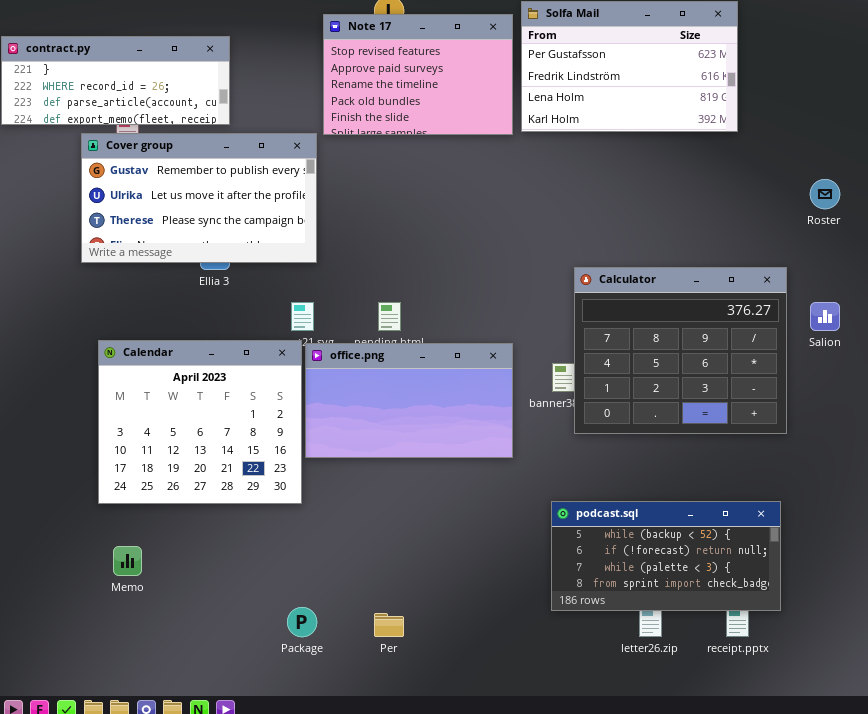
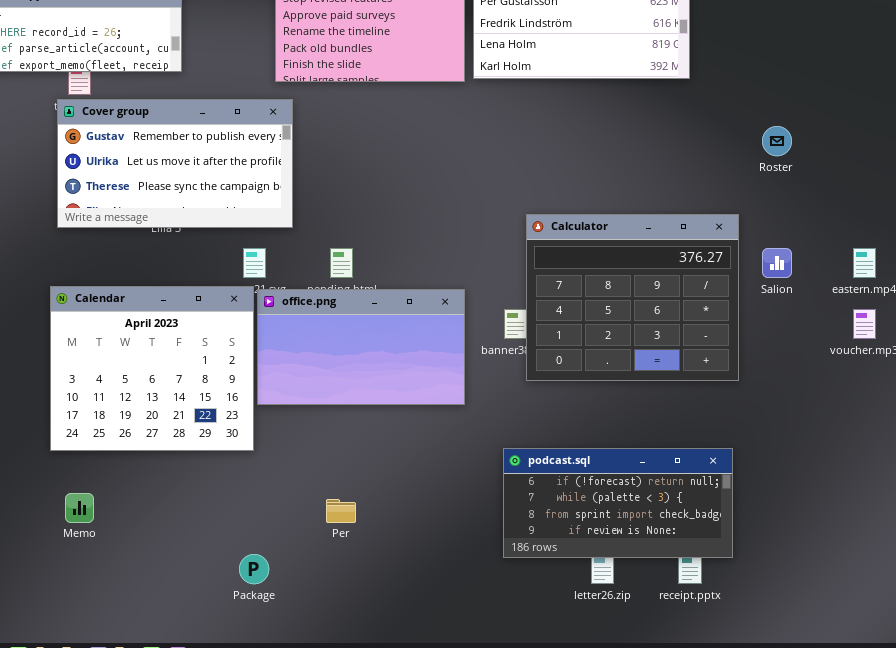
Cover group: [81,133,317,263] -> [57,99,293,228], moved
podcast.sql: [551,501,781,611] -> [503,448,733,558], scrolled down 1 row
Per: [374,613,404,637] -> [326,499,356,523], moved

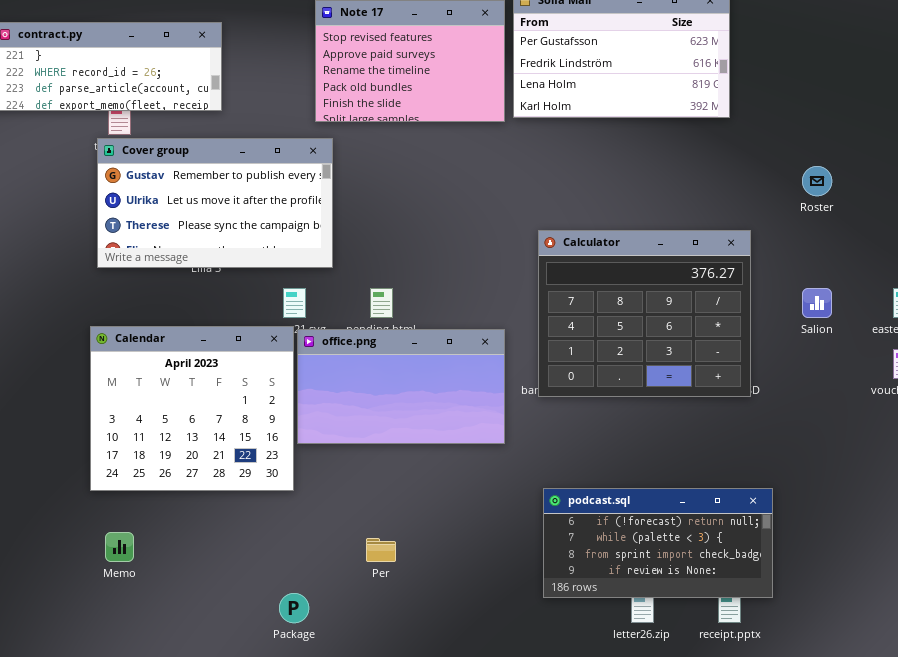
Calculator: [526,214,739,381] -> [538,230,751,397], moved

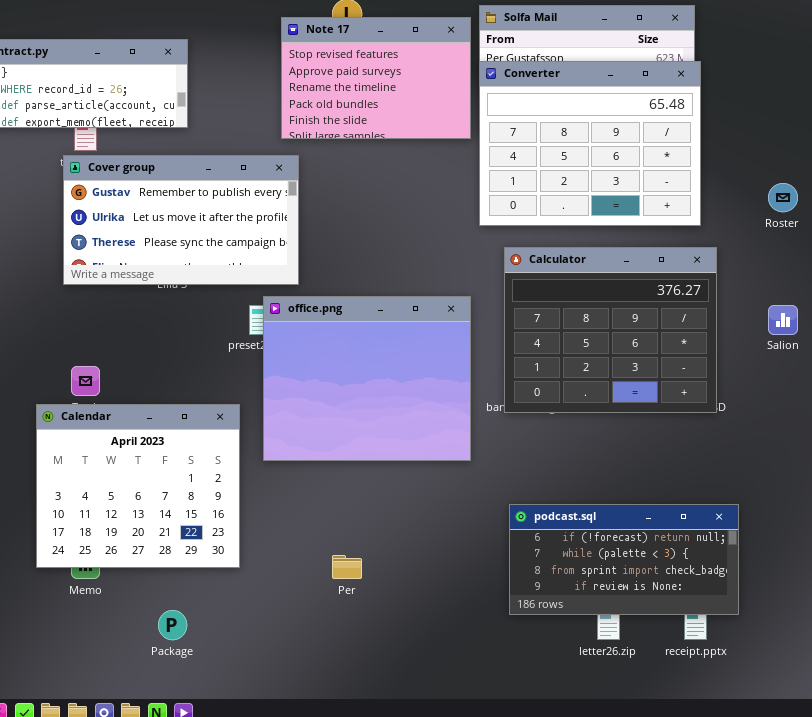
Converter: none -> [479,61,701,226], opened
Calendar: [90,326,294,491] -> [36,404,240,568], moved
office.png: [297,329,505,444] -> [263,296,471,461], resized
Package: [279,593,309,623] -> [158,610,187,640], moved

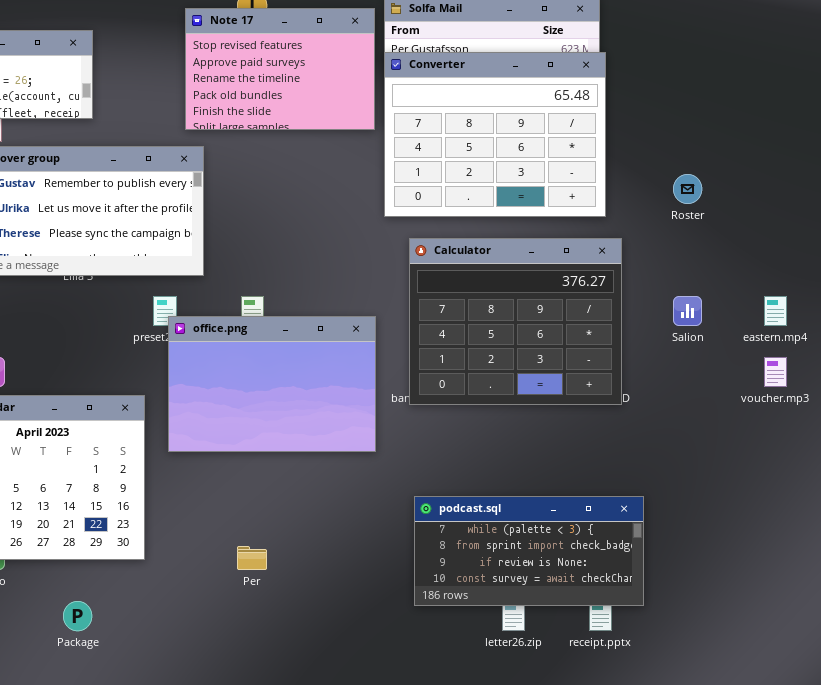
office.png: [263,296,471,461] -> [168,316,376,452], resized
podcast.sql: [509,504,739,615] -> [414,496,644,606], scrolled down 1 row

